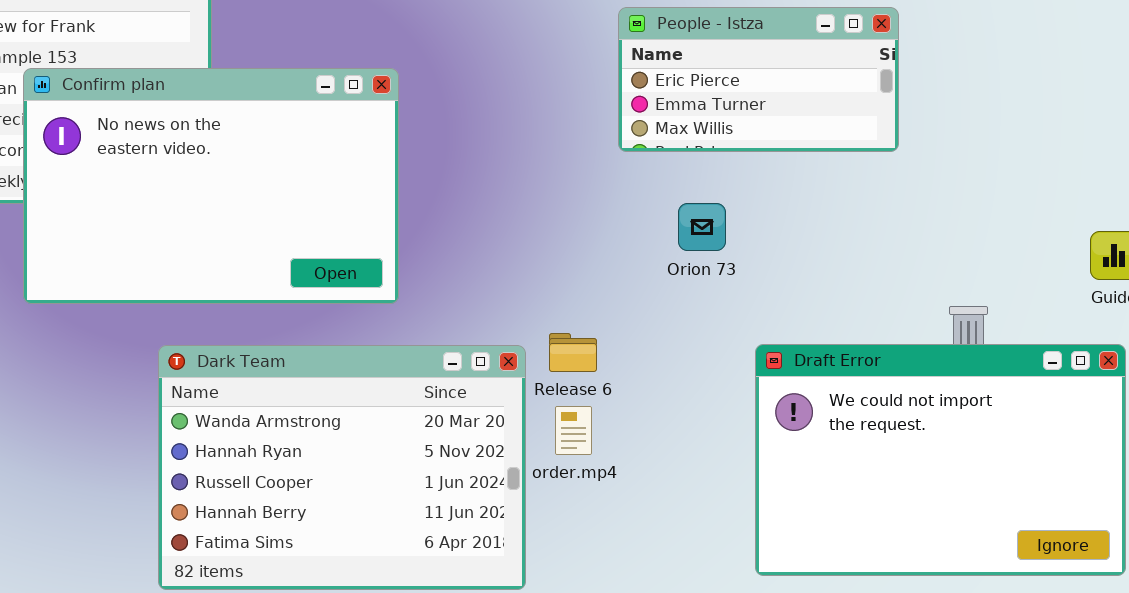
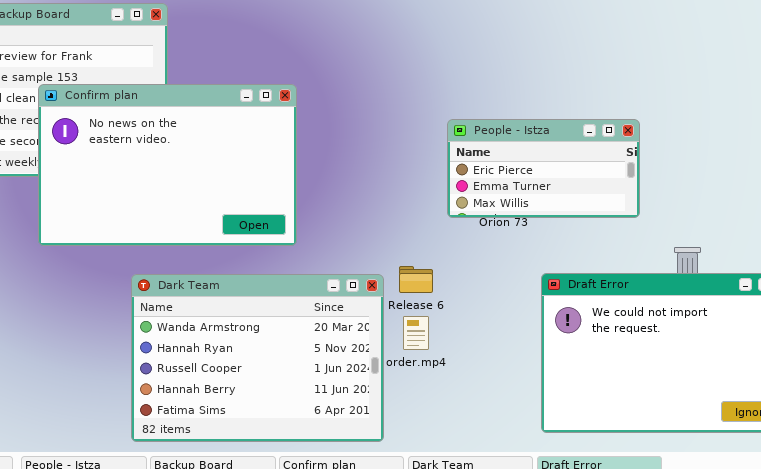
People - Istza: [618,7,899,152] -> [447,119,640,218], moved

